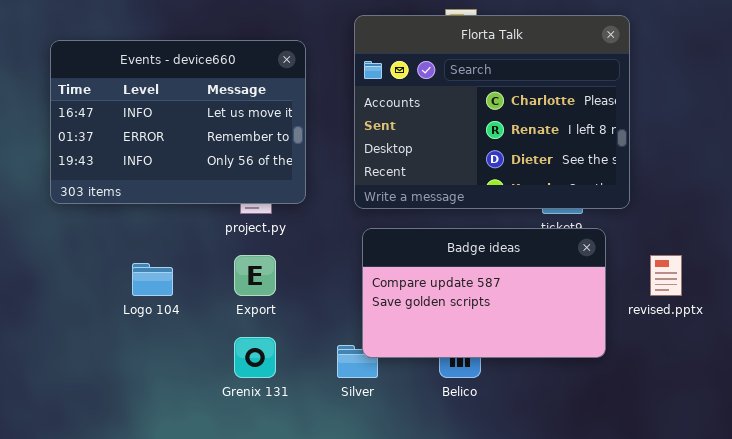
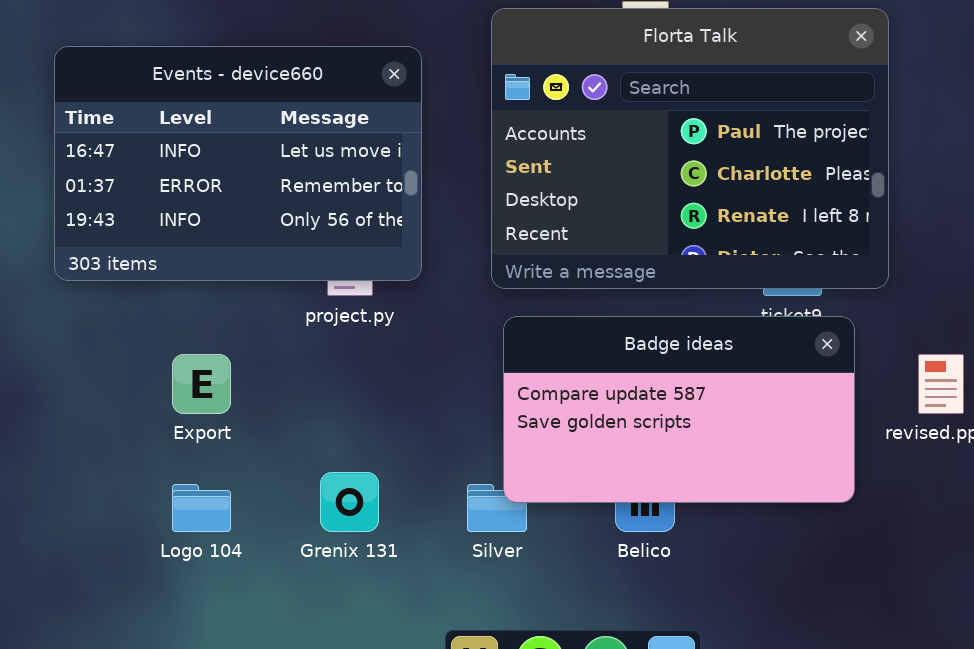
Florta Talk: [354,15,630,209] -> [491,8,889,289], scrolled up 1 row
Export: [234,255,276,296] -> [172,354,231,414], moved
Logo 104: [132,263,173,296] -> [172,484,231,532], moved

